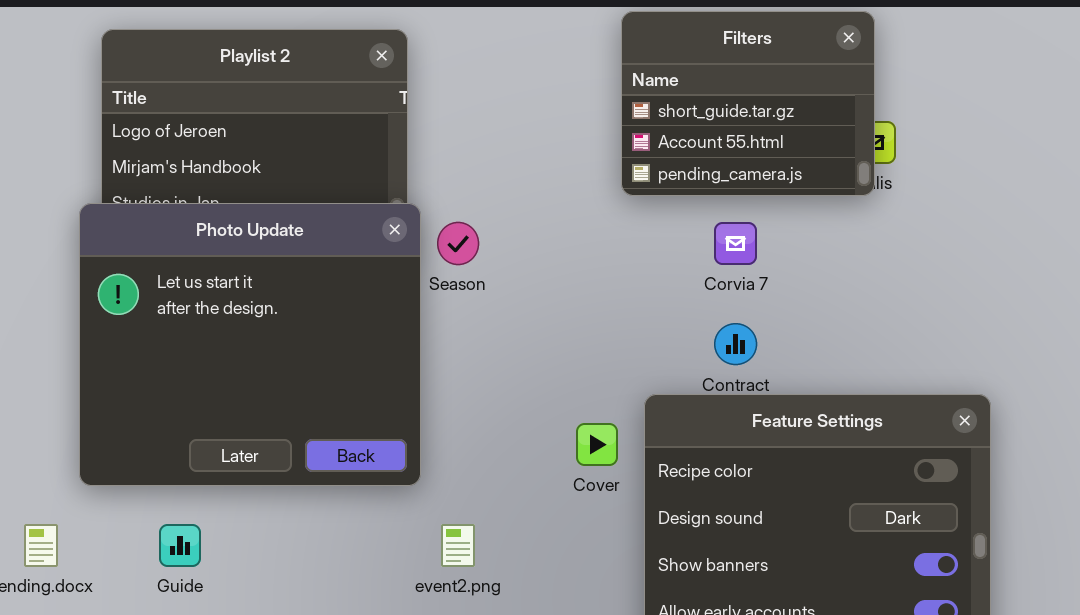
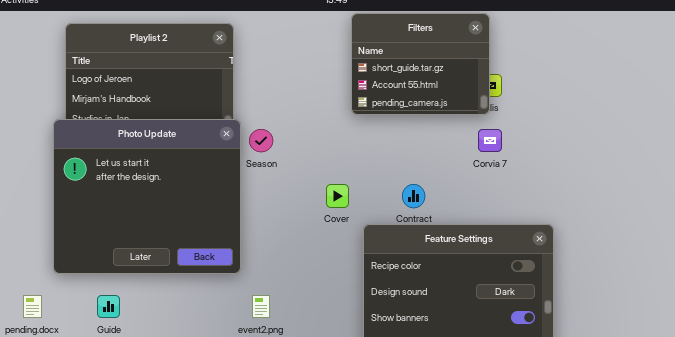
Corvia 7: [714,222,757,265] -> [478,129,502,152], moved
Cover: [576,423,618,466] -> [326,184,349,208], moved

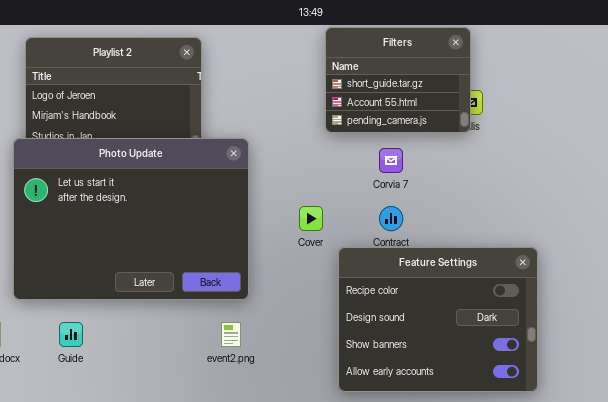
Photo Update: [53,119,241,274] -> [13,138,249,300], resized
Corvia 7: [478,129,502,152] -> [379,148,403,173], moved

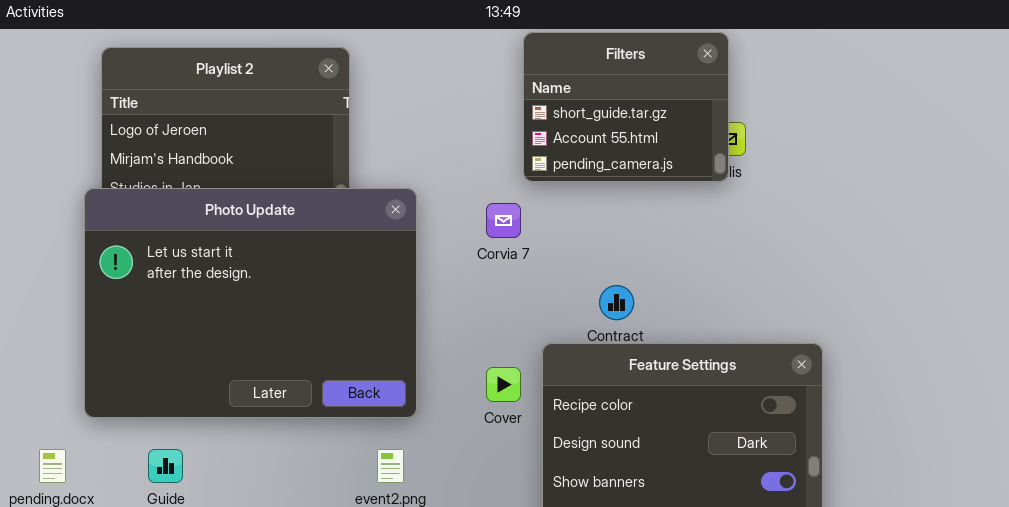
Corvia 7: [379,148,403,173] -> [486,203,521,238], moved
Cover: [299,206,323,231] -> [486,367,521,402], moved

